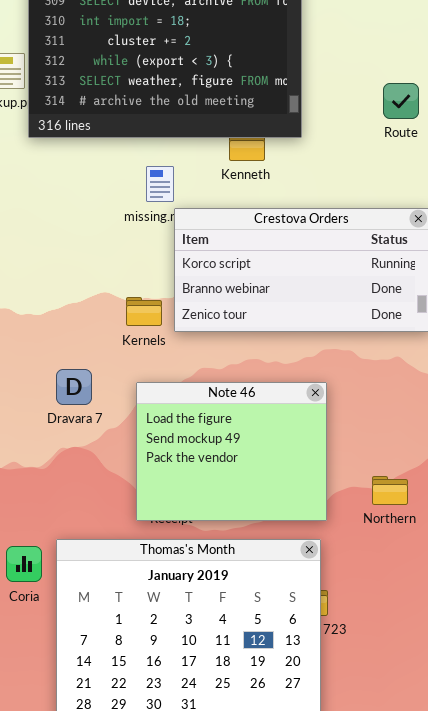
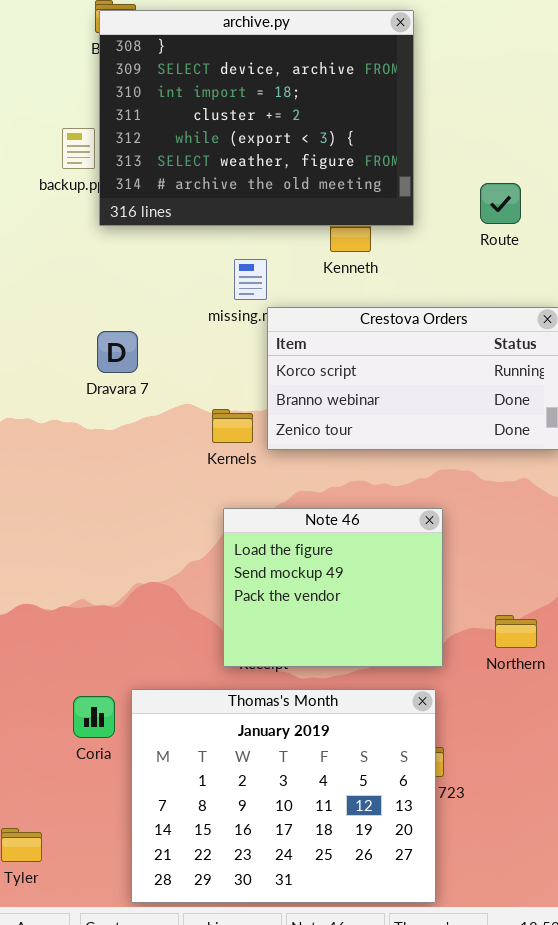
Route: [383,83,419,119] -> [480,183,521,224], moved
Dravara 7: [56,369,92,405] -> [97,331,138,373], moved

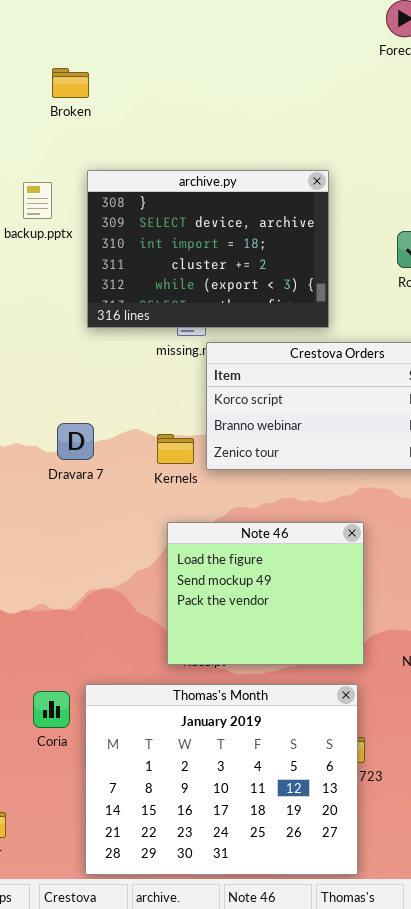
archive.py: [99,10,414,226] -> [87,170,329,328], moved, resized
Dravara 7: [97,331,138,373] -> [57,423,94,460], moved

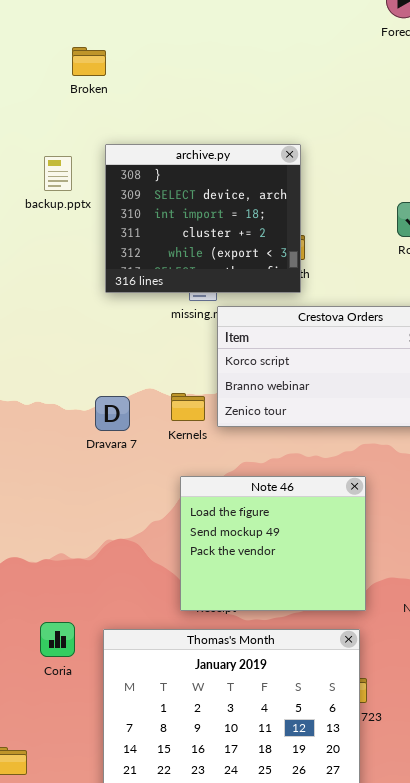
archive.py: [87,170,329,328] -> [105,144,301,293], resized
Dravara 7: [57,423,94,460] -> [95,396,130,431], moved
Coria: [33,691,70,728] -> [40,622,75,657], moved

